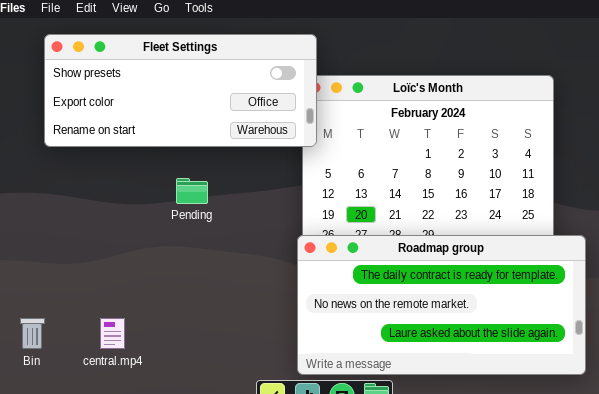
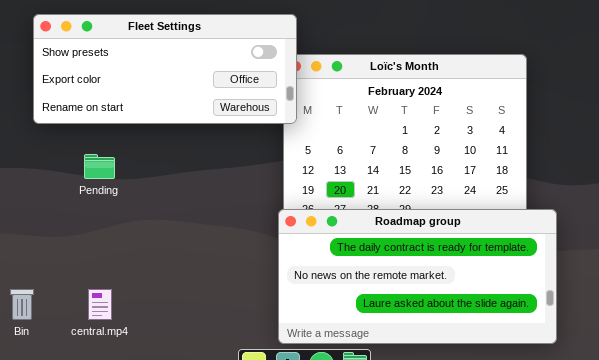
Pending: [176,178,208,204] -> [84,154,115,179], moved

